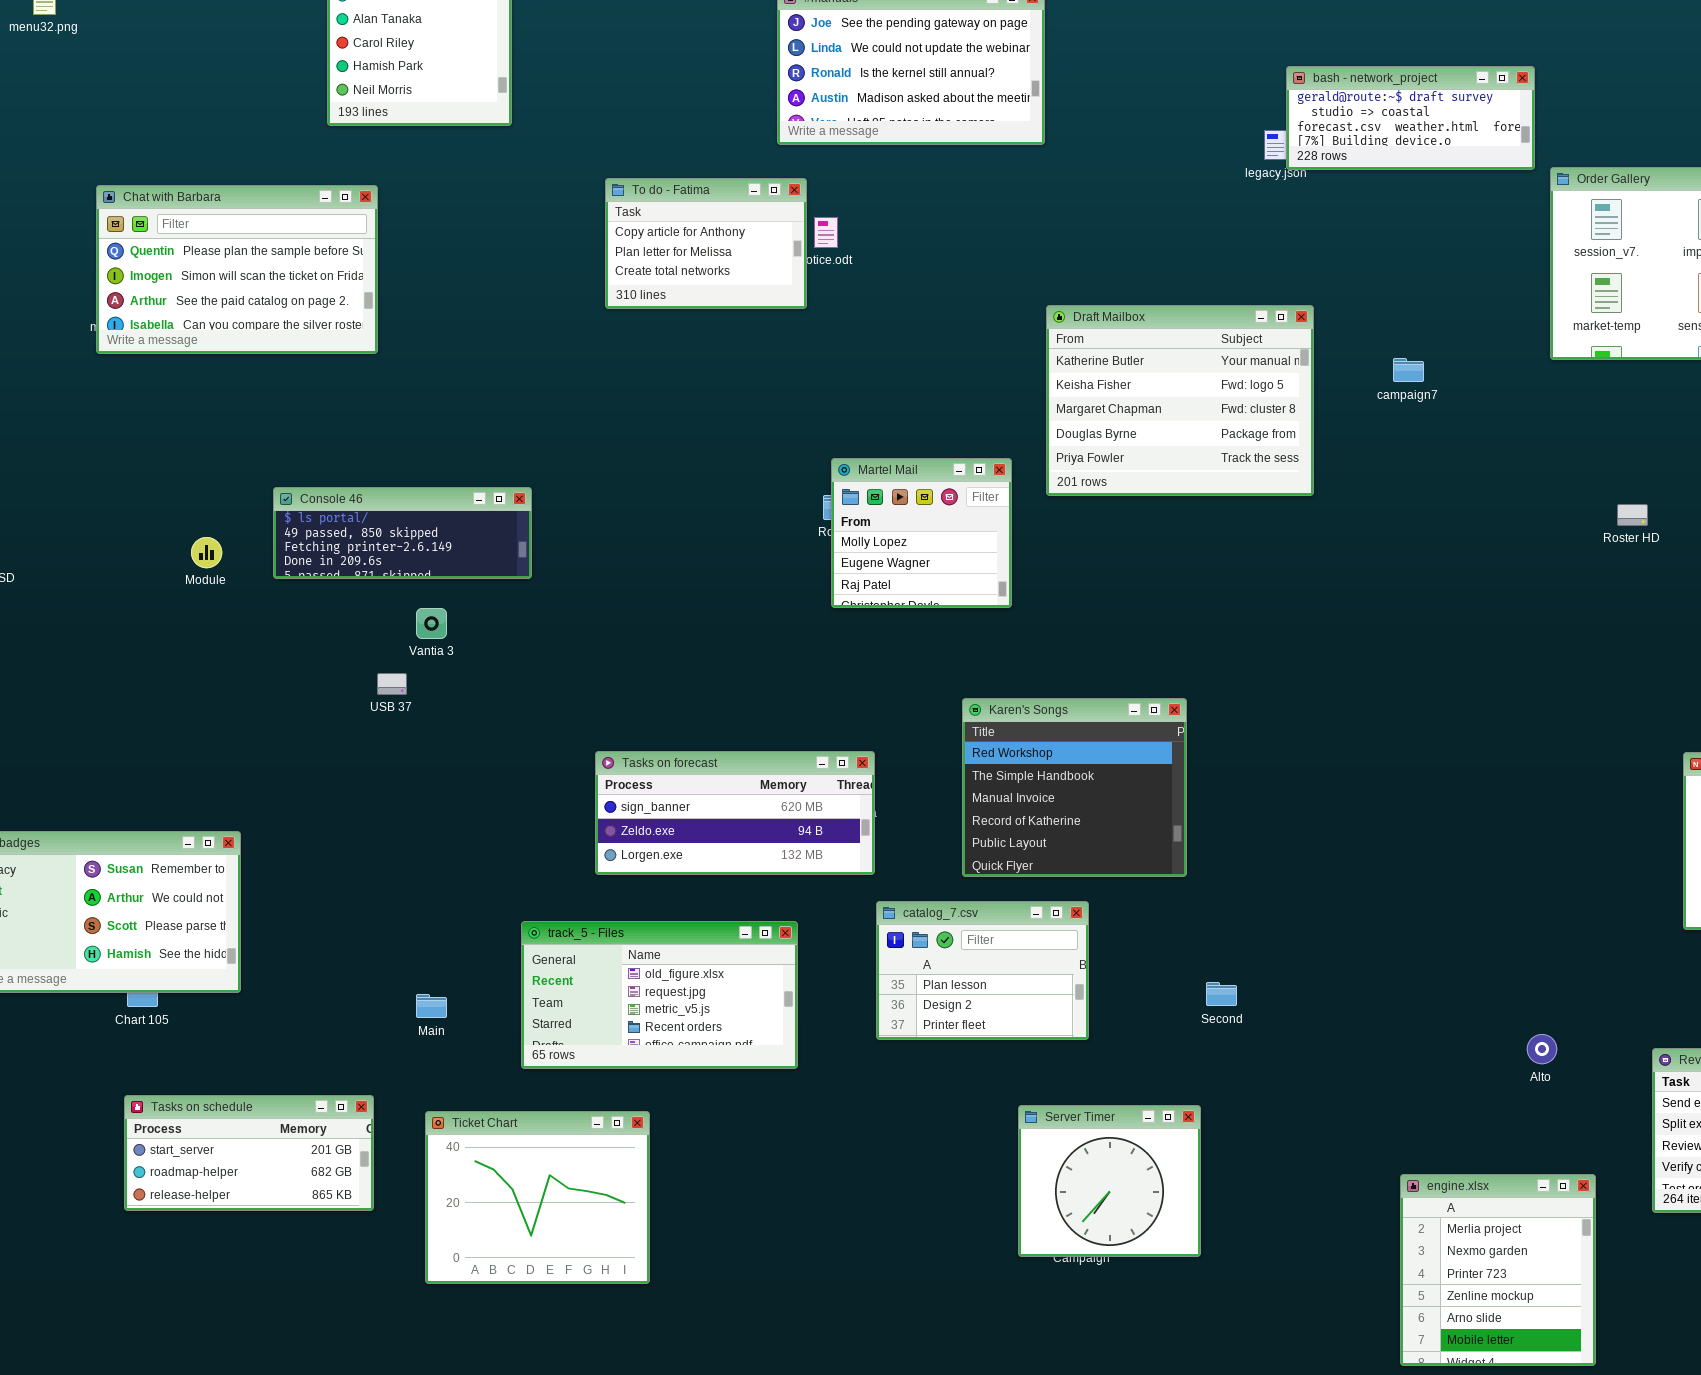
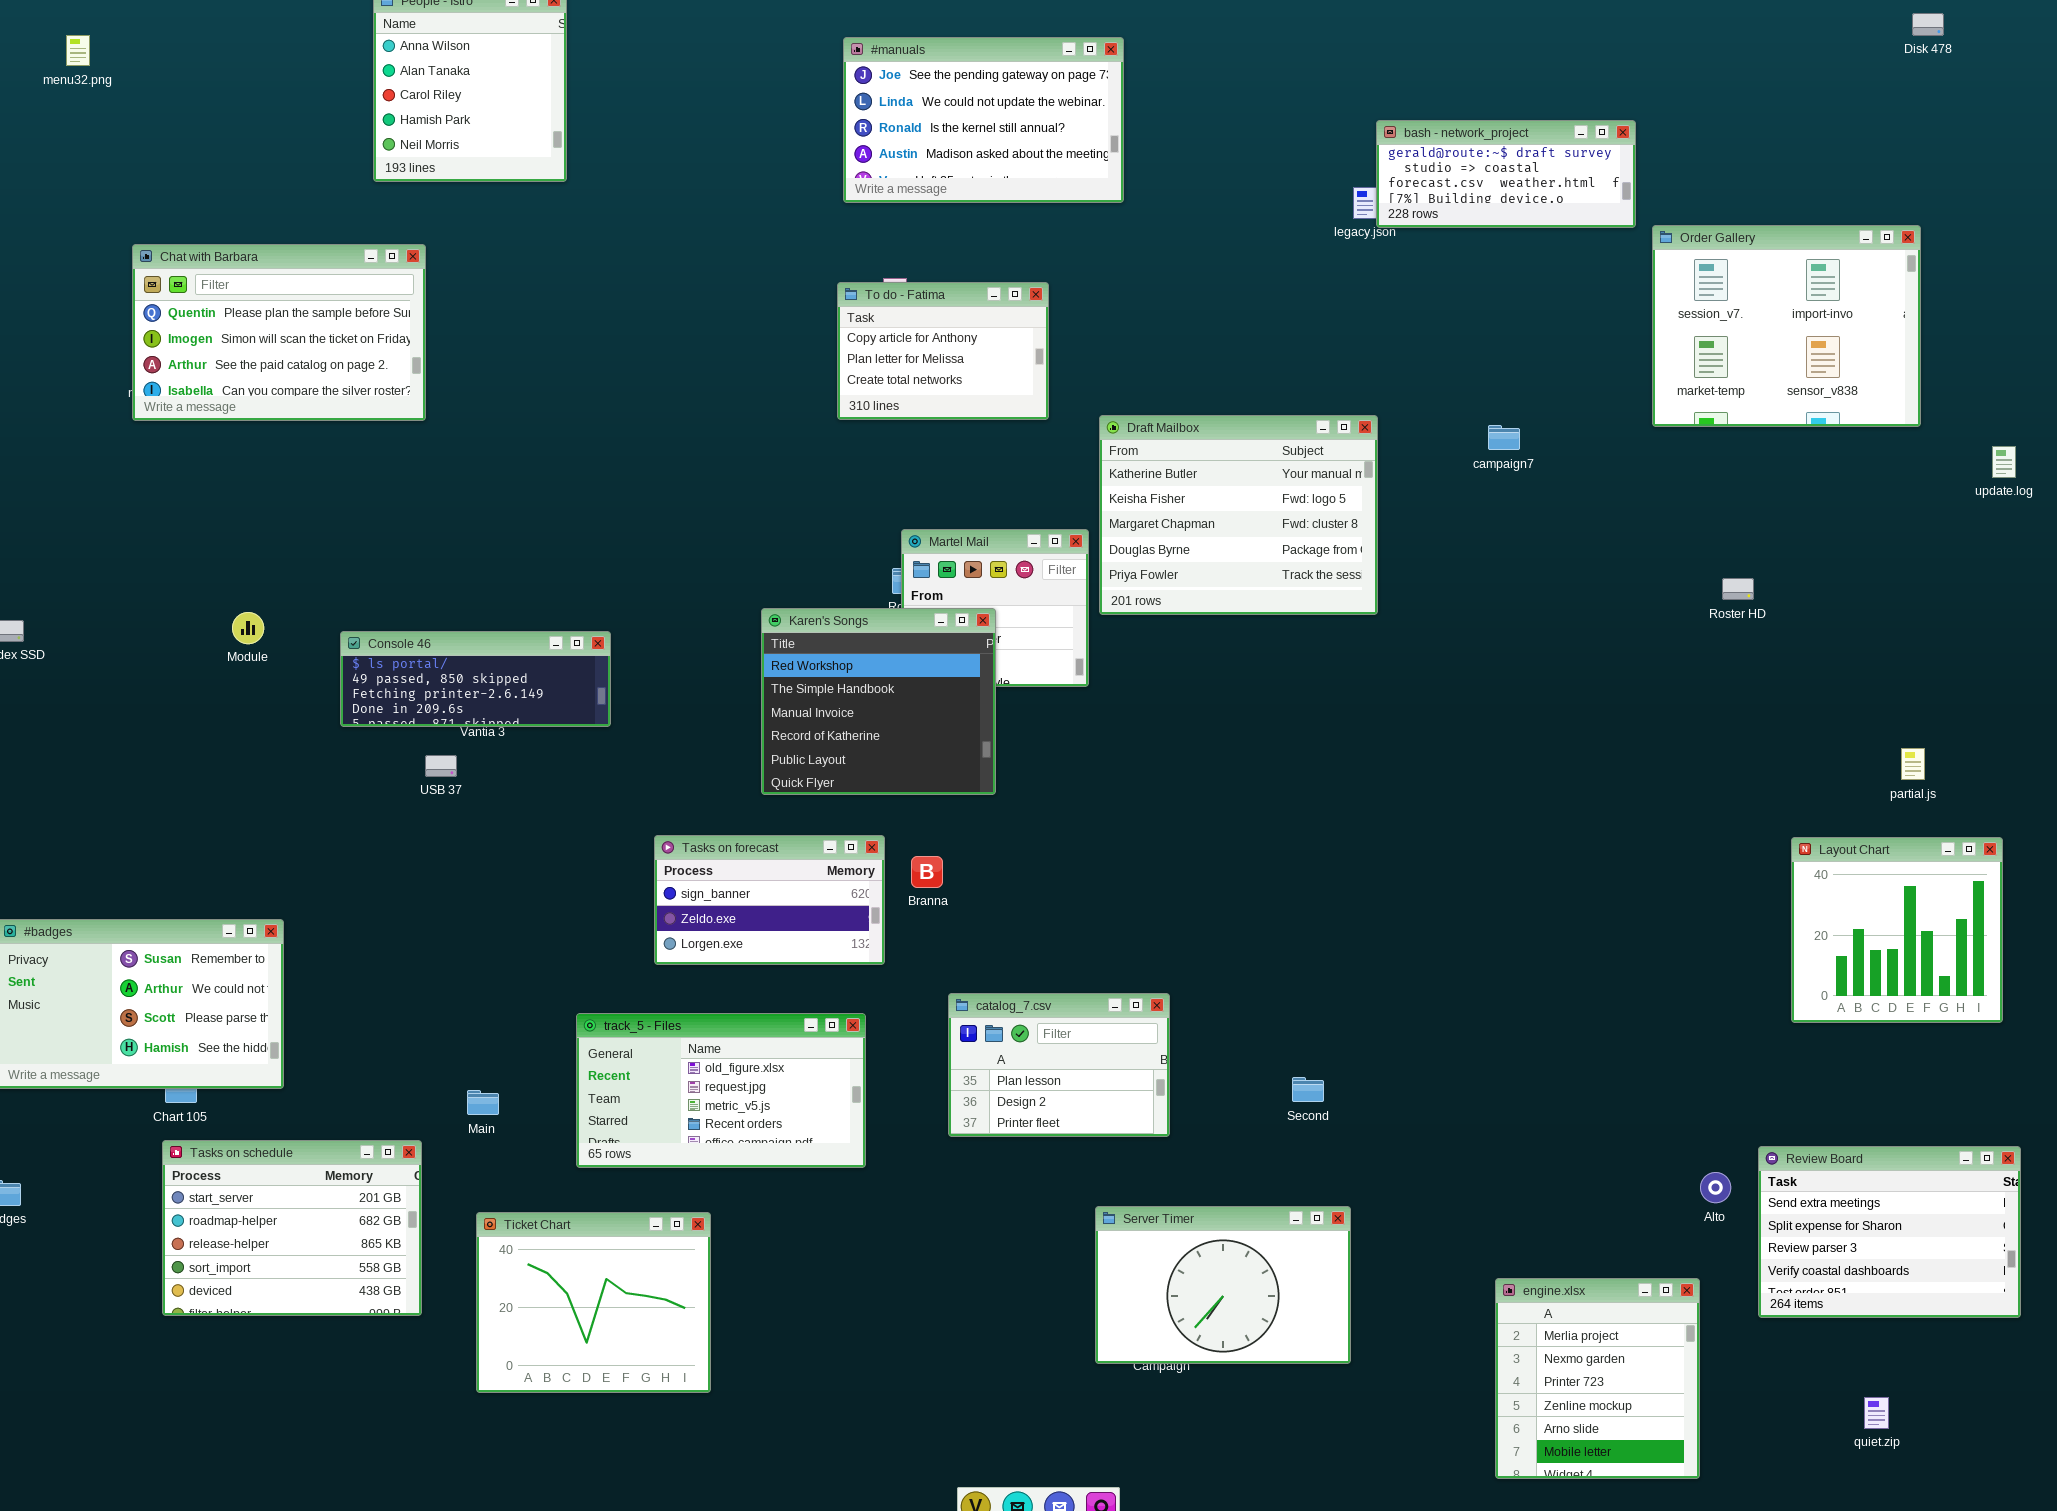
To do - Fatima: [605,178,807,309] -> [837,282,1049,420], moved
Draft Mailbox: [1046,305,1314,496] -> [1099,415,1378,615], moved
Console 46: [273,487,532,579] -> [340,631,611,727], moved
Karen's Songs: [962,698,1187,877] -> [761,608,996,795], moved
Tasks on forecast: [595,751,875,875] -> [654,835,885,965], resized
Alto: [1527,1034,1557,1064] -> [1700,1172,1731,1203], moved
Tasks on schedule: [124,1095,374,1211] -> [162,1140,422,1316], resized
Server Timer: [1018,1105,1201,1257] -> [1095,1206,1351,1364], resized

